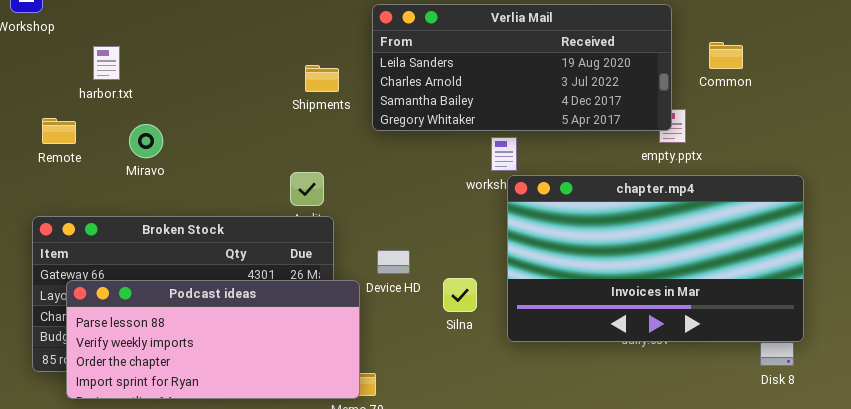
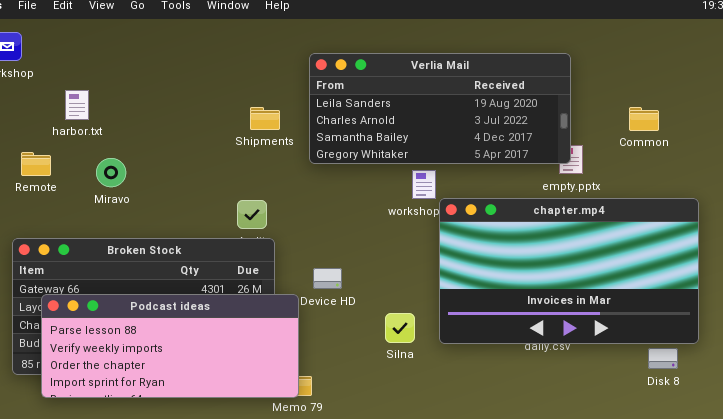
Common: [709,42,743,69] -> [629,107,659,131], moved
chapter.mp4: [507,175,804,342] -> [439,198,699,344], moved
Silna: [443,278,477,312] -> [385,313,415,343], moved

